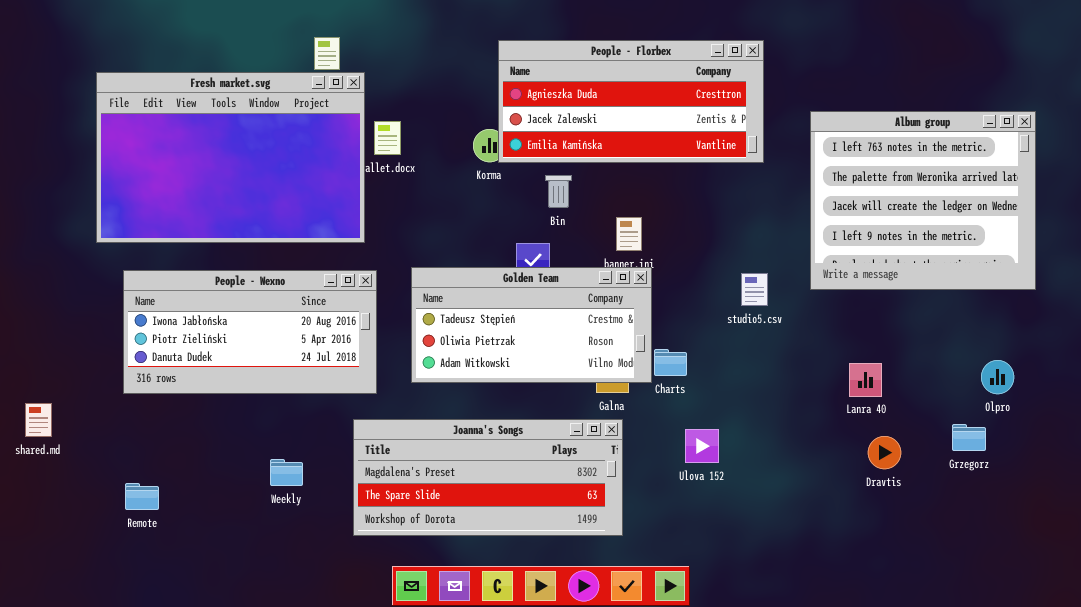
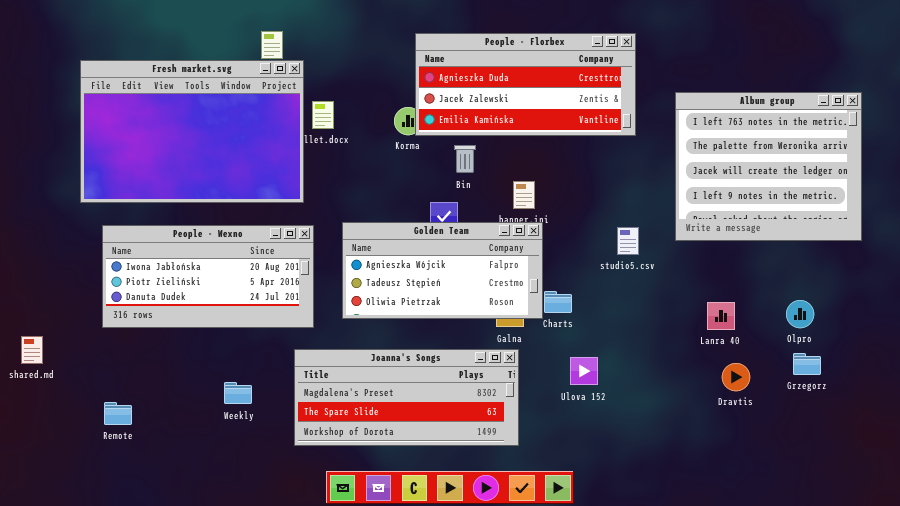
Golden Team: [411,267,652,383] -> [342,222,543,319], scrolled up 1 row
Olpro: [981,360,1014,394] -> [786,300,814,328], moved

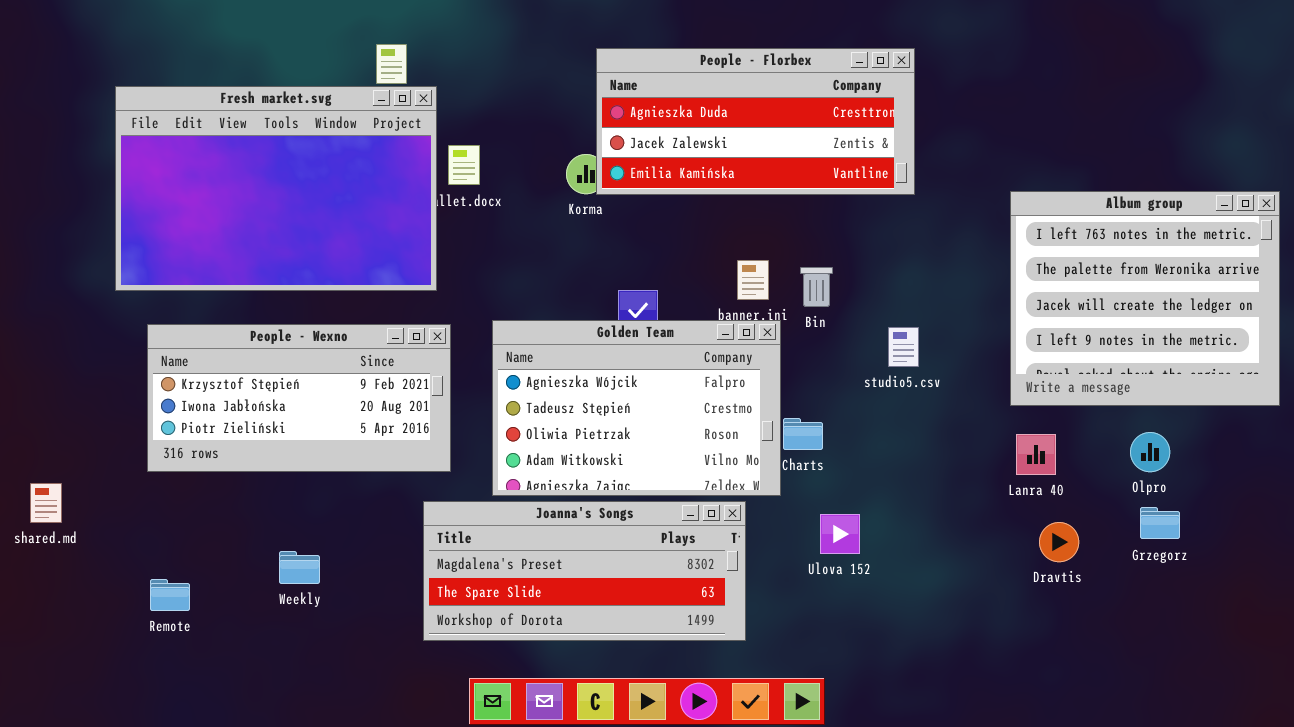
Album group: [675,92,862,241] -> [1010,191,1280,406], moved
Bin: [454,145,476,173] -> [800,267,833,307], moved
Golden Team: [342,222,543,319] -> [492,320,781,496], resized
People - Wexno: [102,225,314,328] -> [147,324,451,472], scrolled up 1 row
Weekly: [224,382,252,404] -> [279,551,320,584], moved

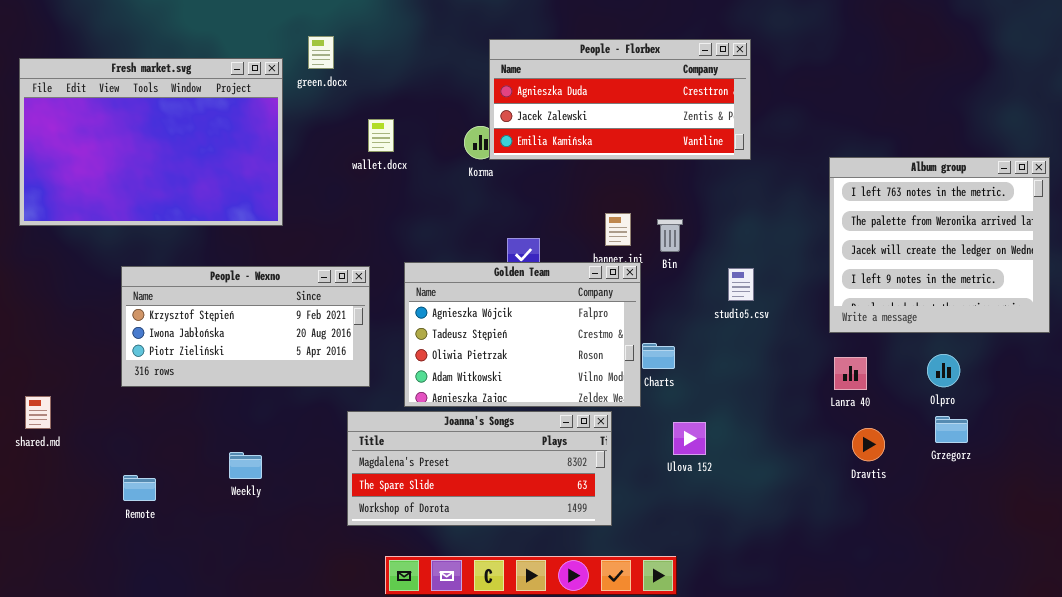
Fresh market.svg: [115,86,437,291] -> [19,58,283,226], moved

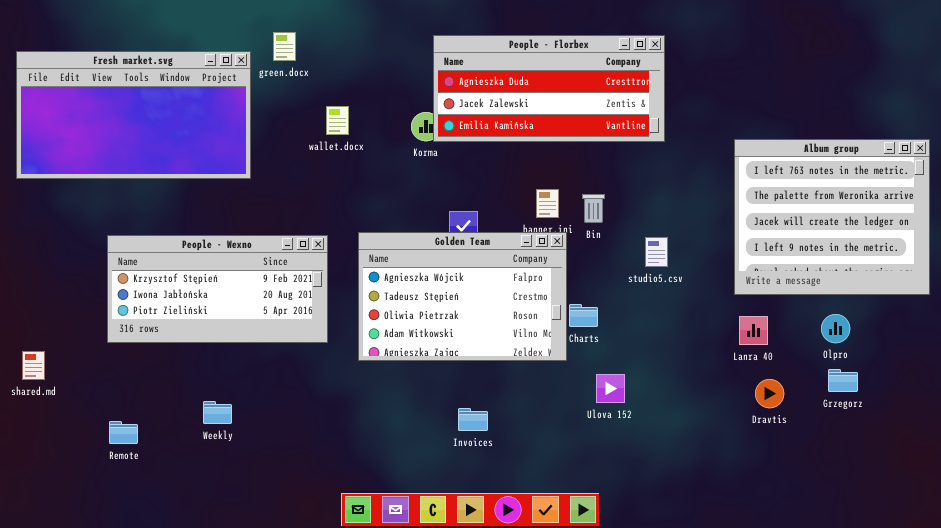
Fresh market.svg: [19,58,283,226] -> [16,51,251,179], resized
Joanna's Songs: [347,411,612,526] -> none, closed

